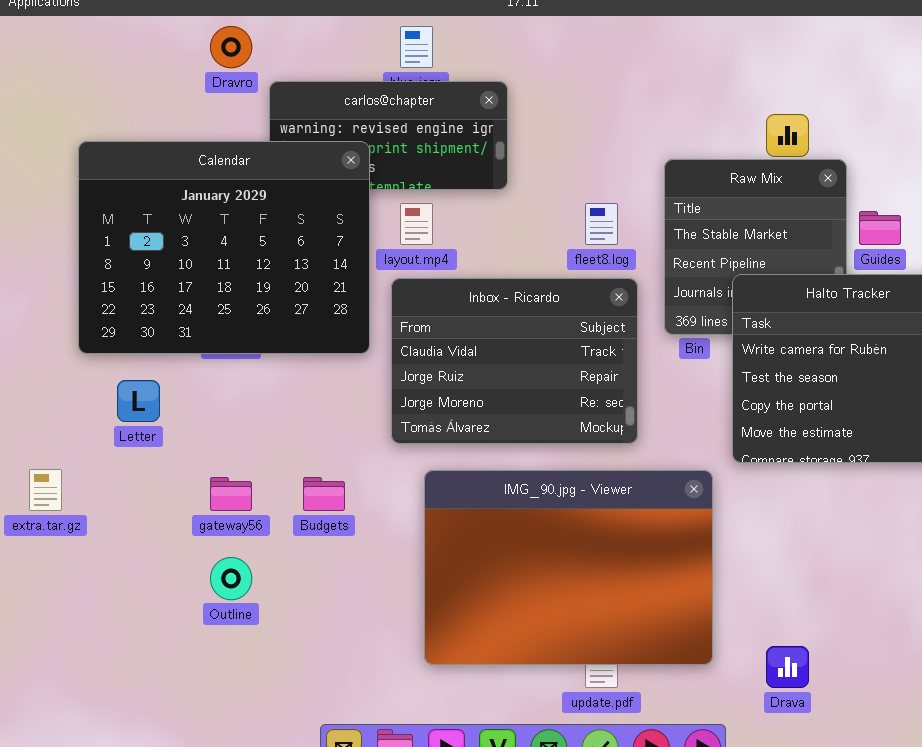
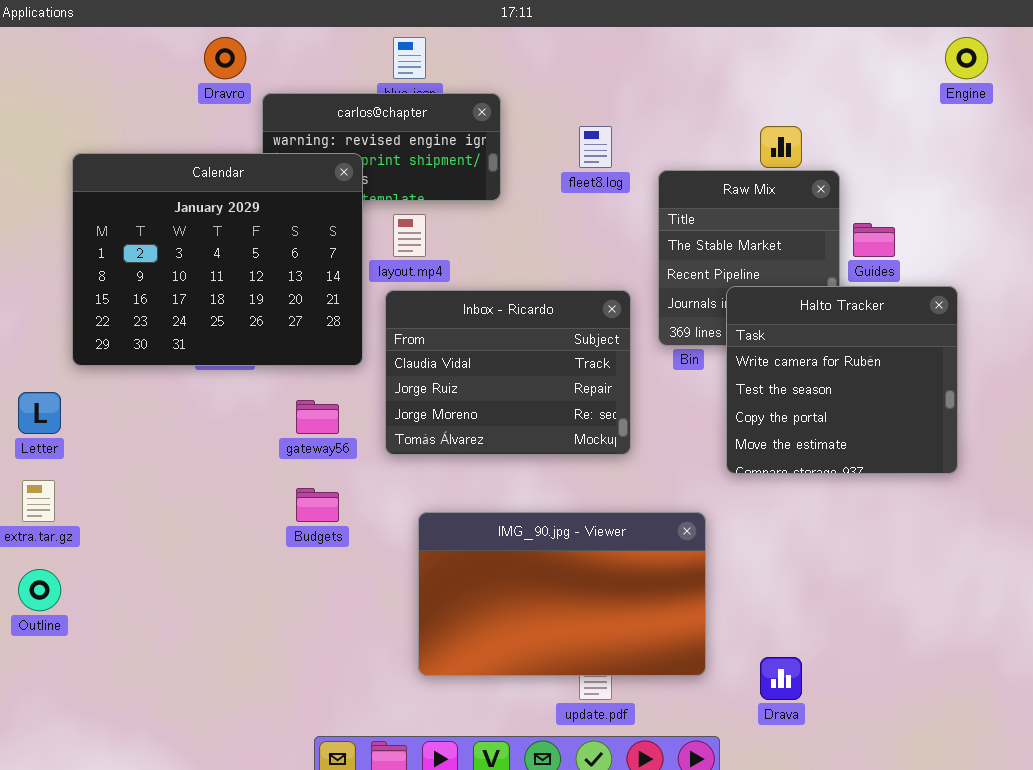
fleet8.log: [585,203,618,245] -> [579,126,612,168], moved
Letter: [117,380,160,422] -> [18,392,61,434], moved
IMG_90.jpg - Viewer: [424,470,713,665] -> [418,512,706,676], resized
gateway56: [210,477,252,511] -> [296,400,339,434], moved
Outline: [210,557,252,600] -> [18,569,61,611], moved

